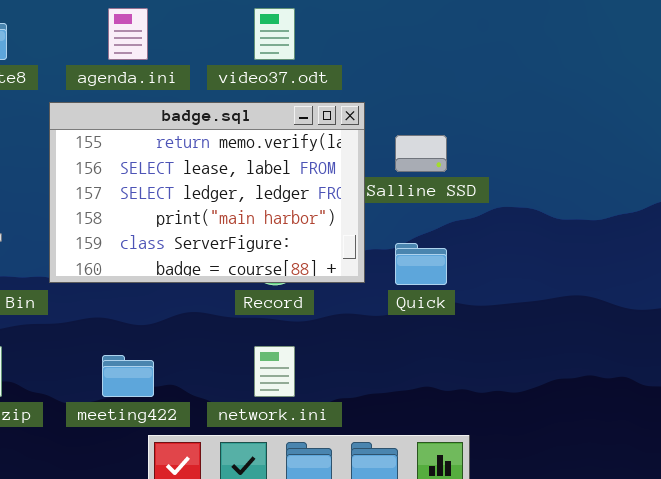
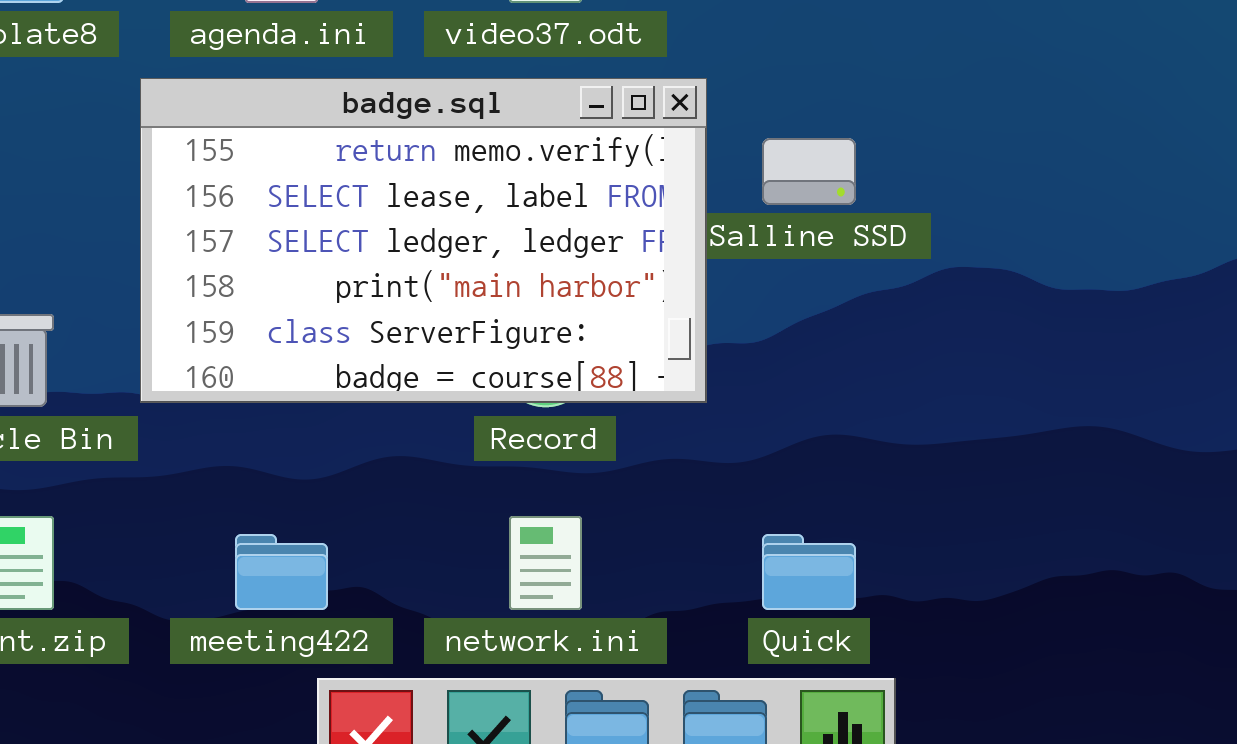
Quick: [395,243,447,285] -> [762,534,856,610], moved

